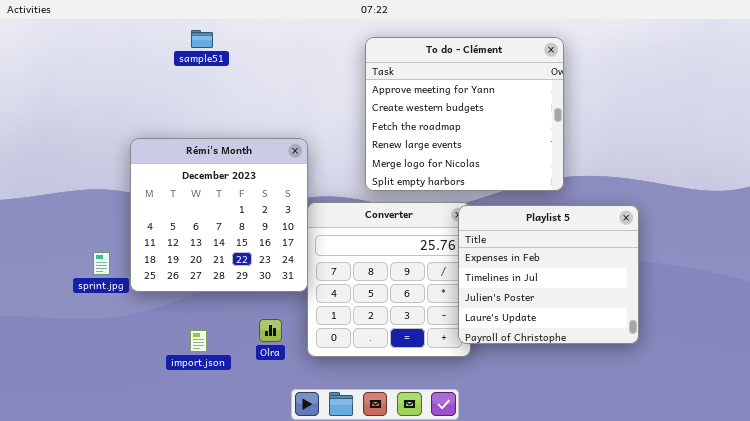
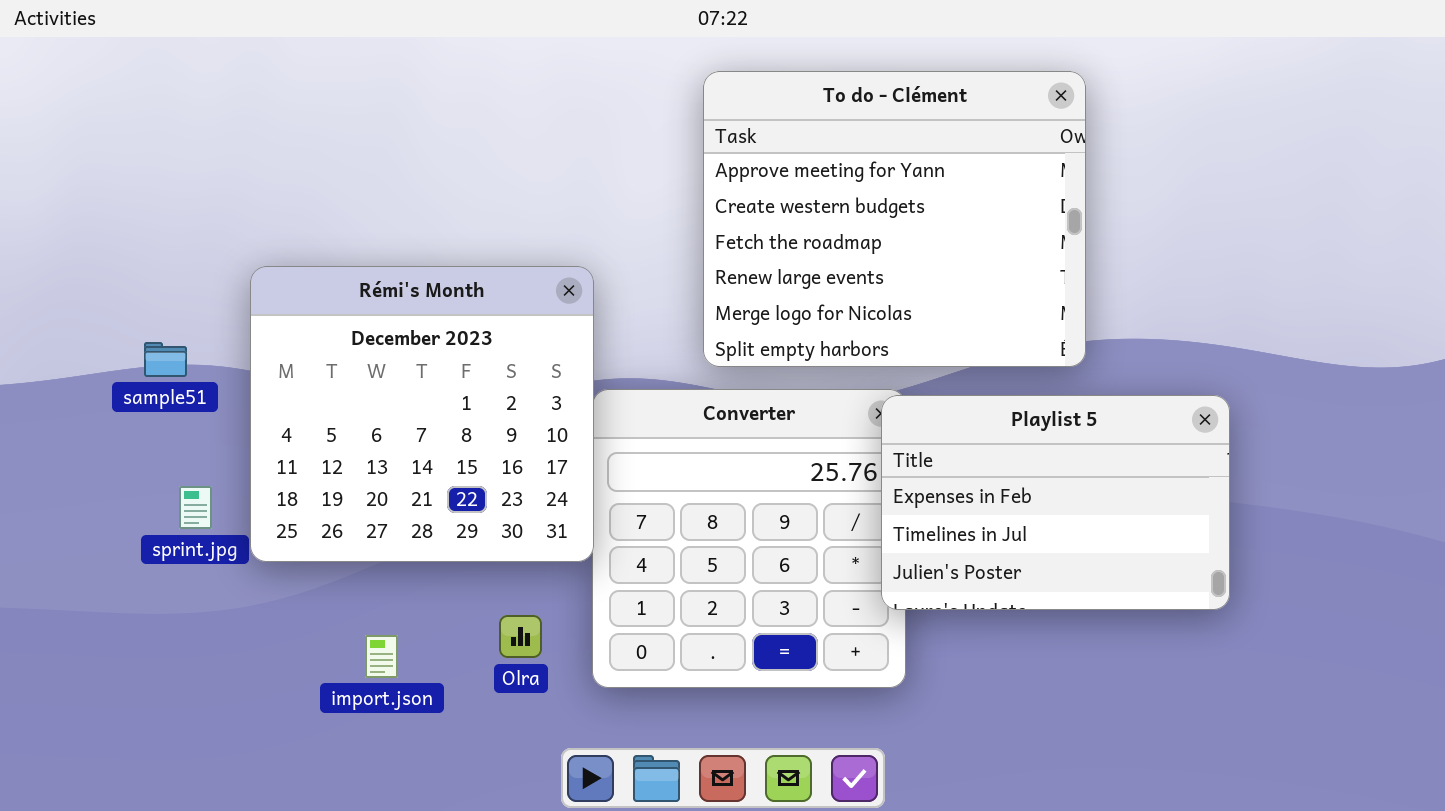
sample51: [191,30,213,48] -> [144,342,187,377], moved
Playlist 5: [458,205,639,344] -> [881,395,1230,610], resized

